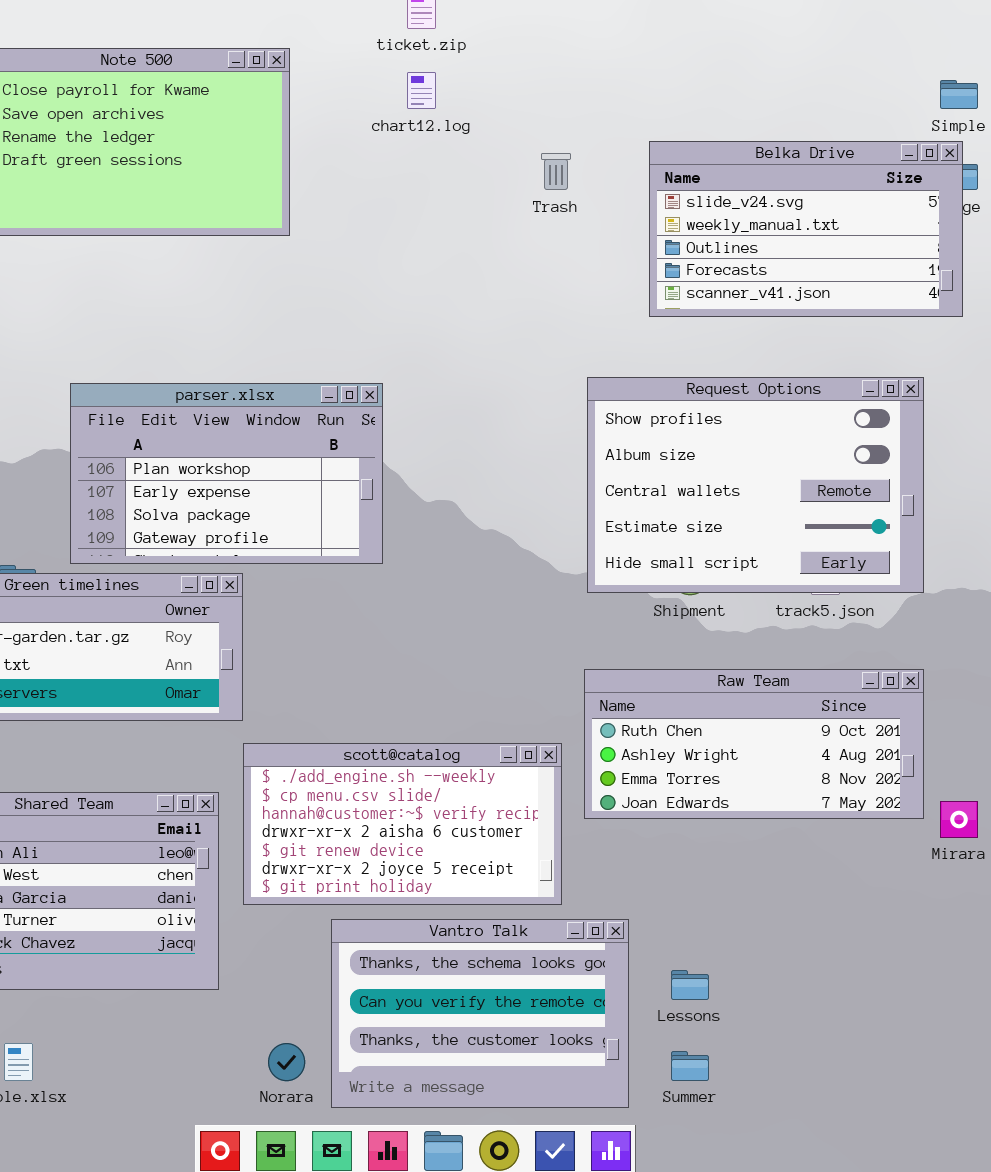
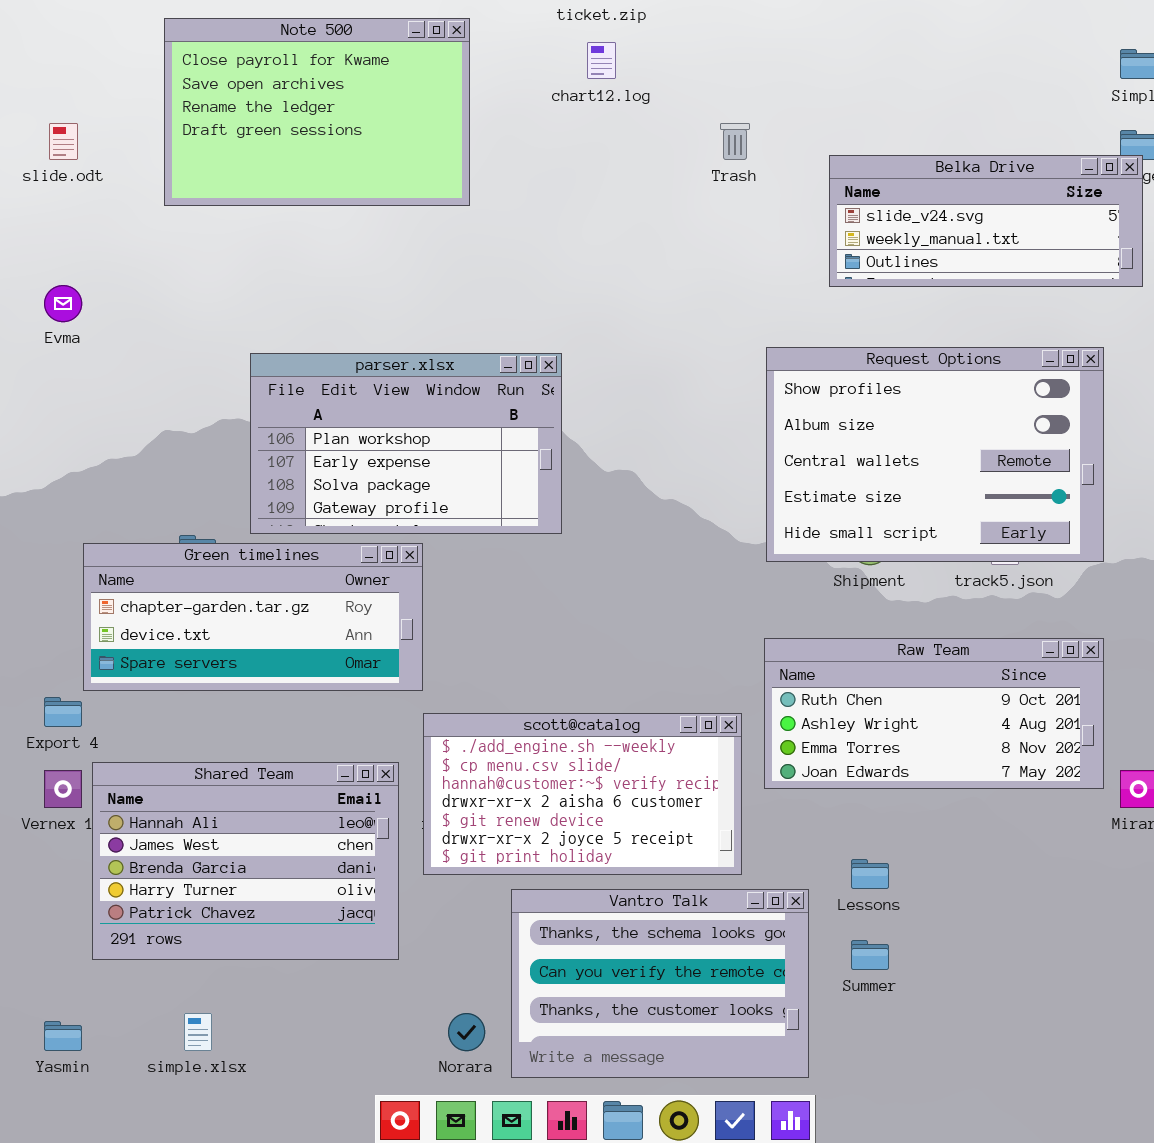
Belka Drive: [649,141,963,317] -> [829,155,1143,287], resized
Lessons: [671,970,709,1000] -> [851,859,889,889], moved
Summer: [671,1051,709,1081] -> [851,940,889,970], moved

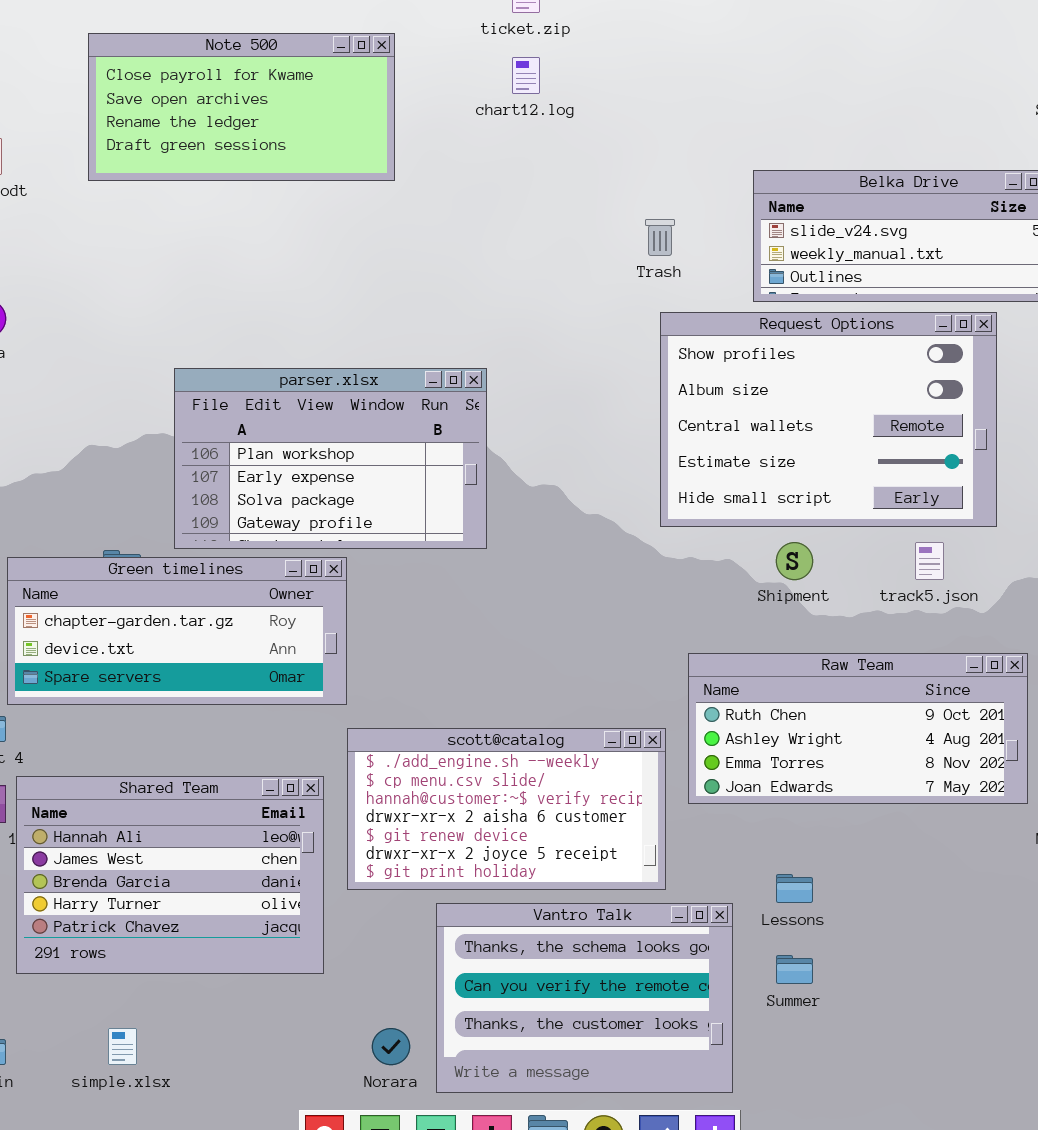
Note 500: [164,18,470,206] -> [88,33,395,181], resized
Trash: [720,123,750,160] -> [645,219,675,256], moved
Request Options: [766,347,1104,562] -> [660,312,997,527], moved

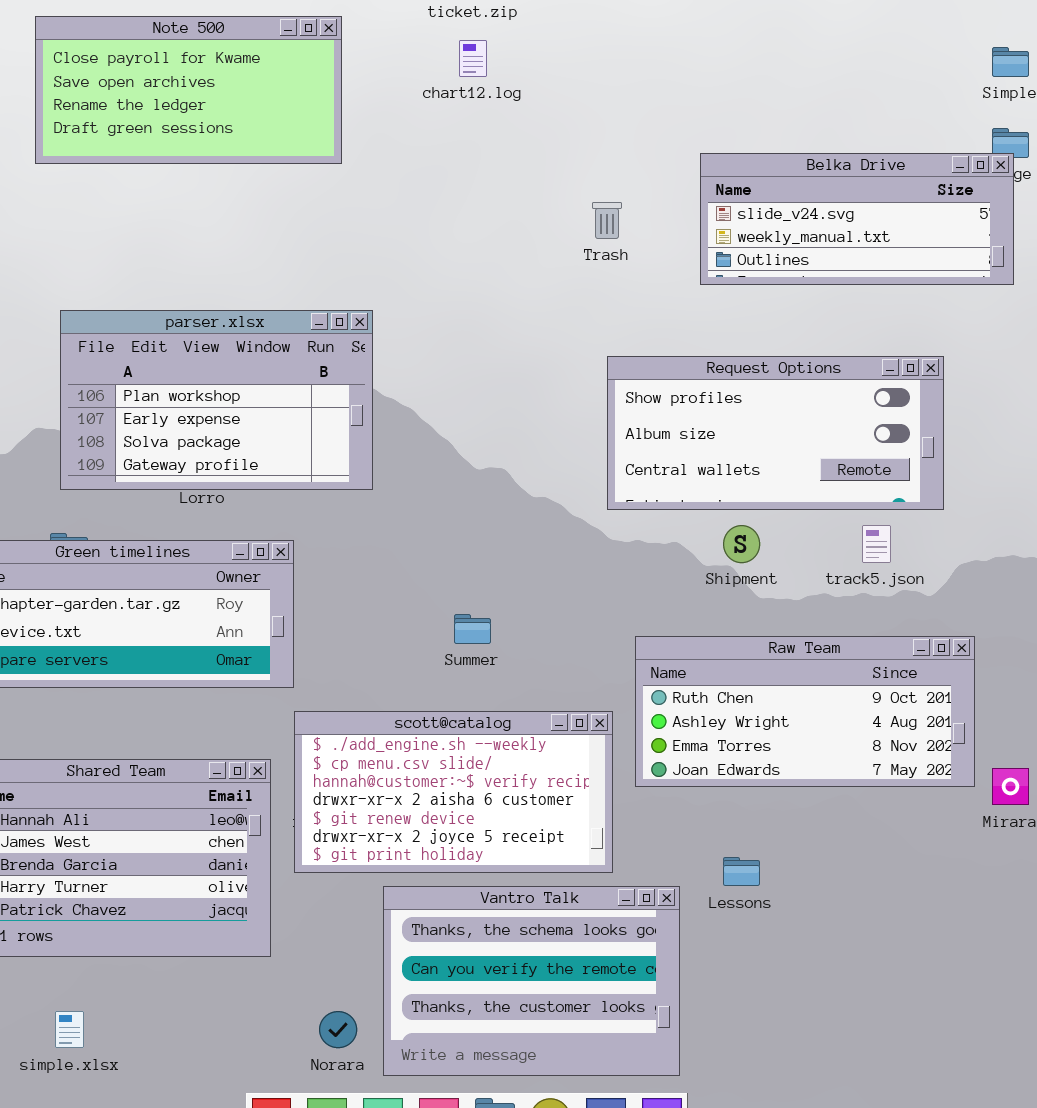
Request Options: [660,312,997,527] -> [607,356,944,510], resized
parser.xlsx: [174,368,487,549] -> [60,310,373,490], moved
Summer: [776,955,813,984] -> [454,614,491,644], moved

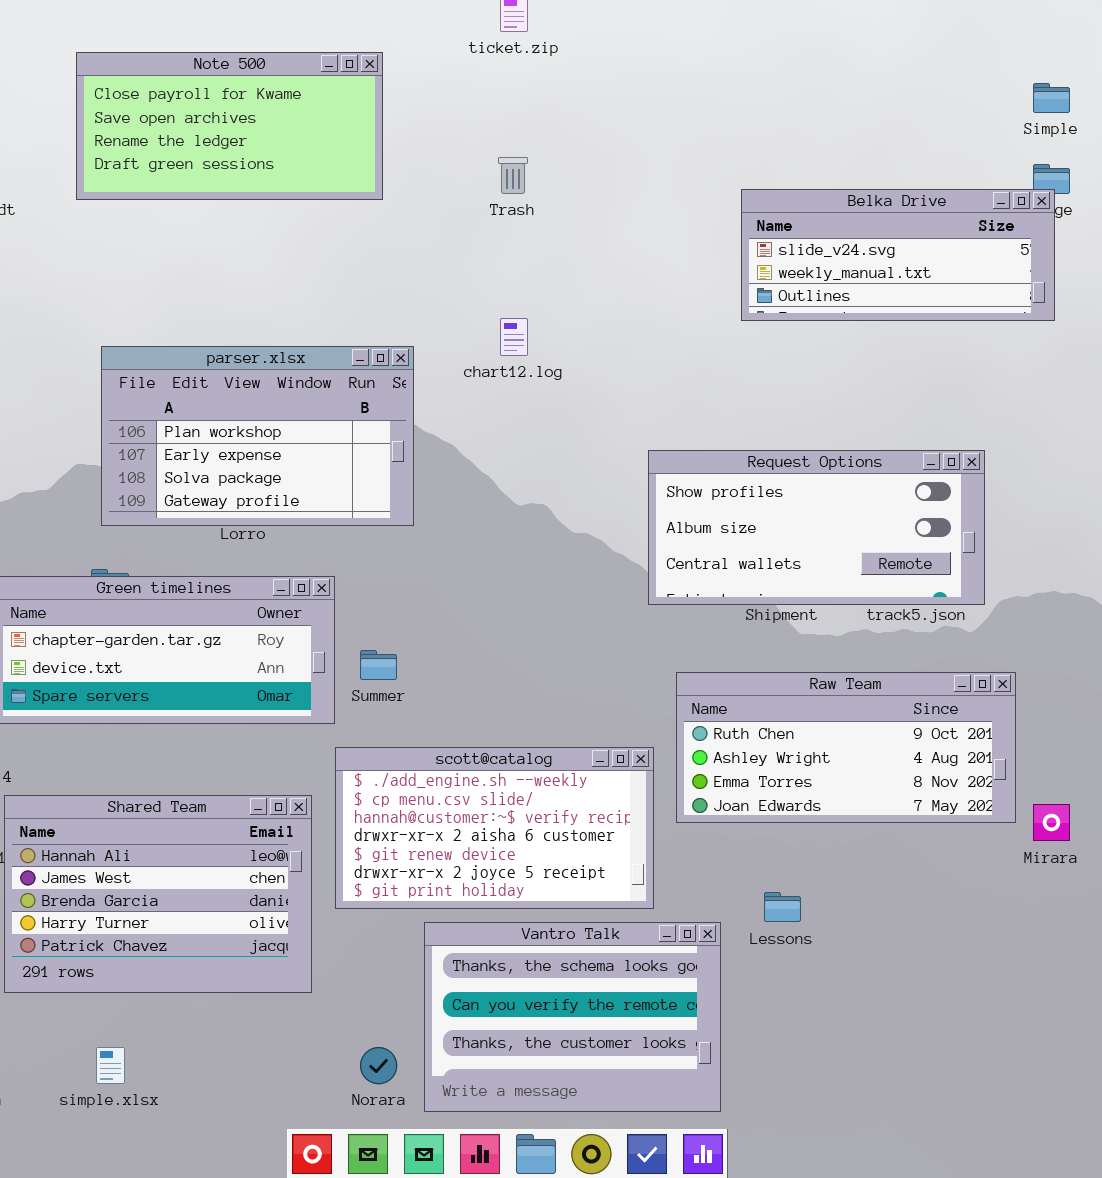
chart12.log: [459,40,487,77] -> [500,318,528,356], moved
Trash: [592,202,622,239] -> [498,157,528,194], moved
Request Options: [607,356,944,510] -> [648,450,985,605], moved
Summer: [454,614,491,644] -> [360,650,397,680], moved

